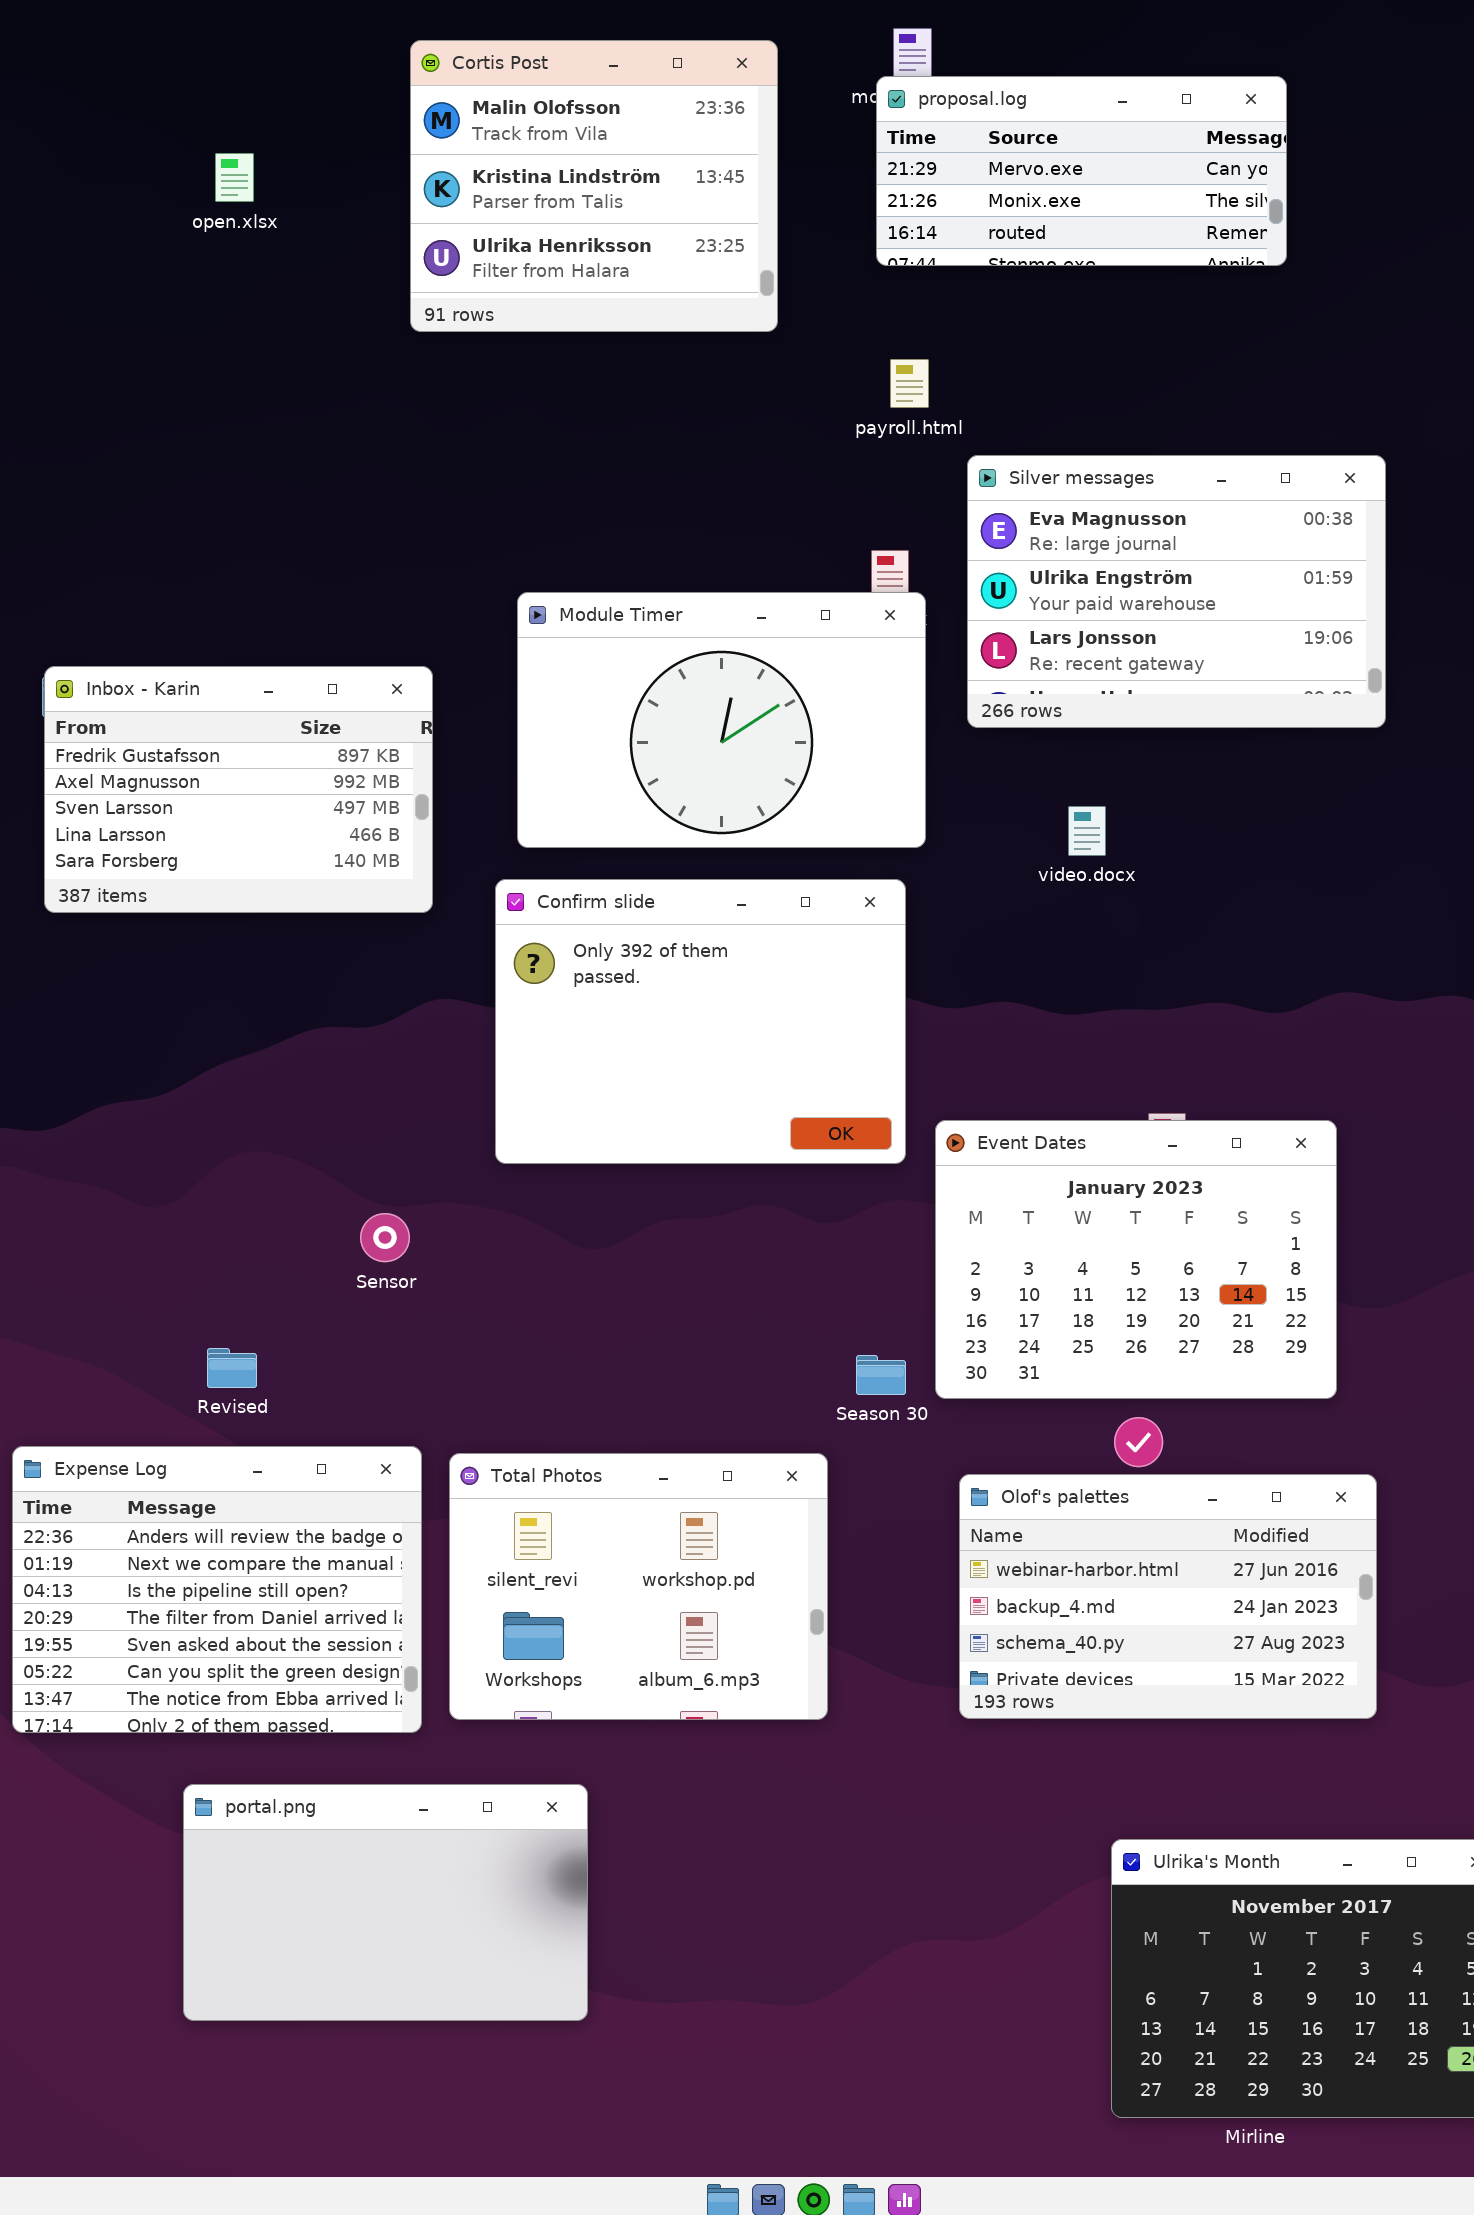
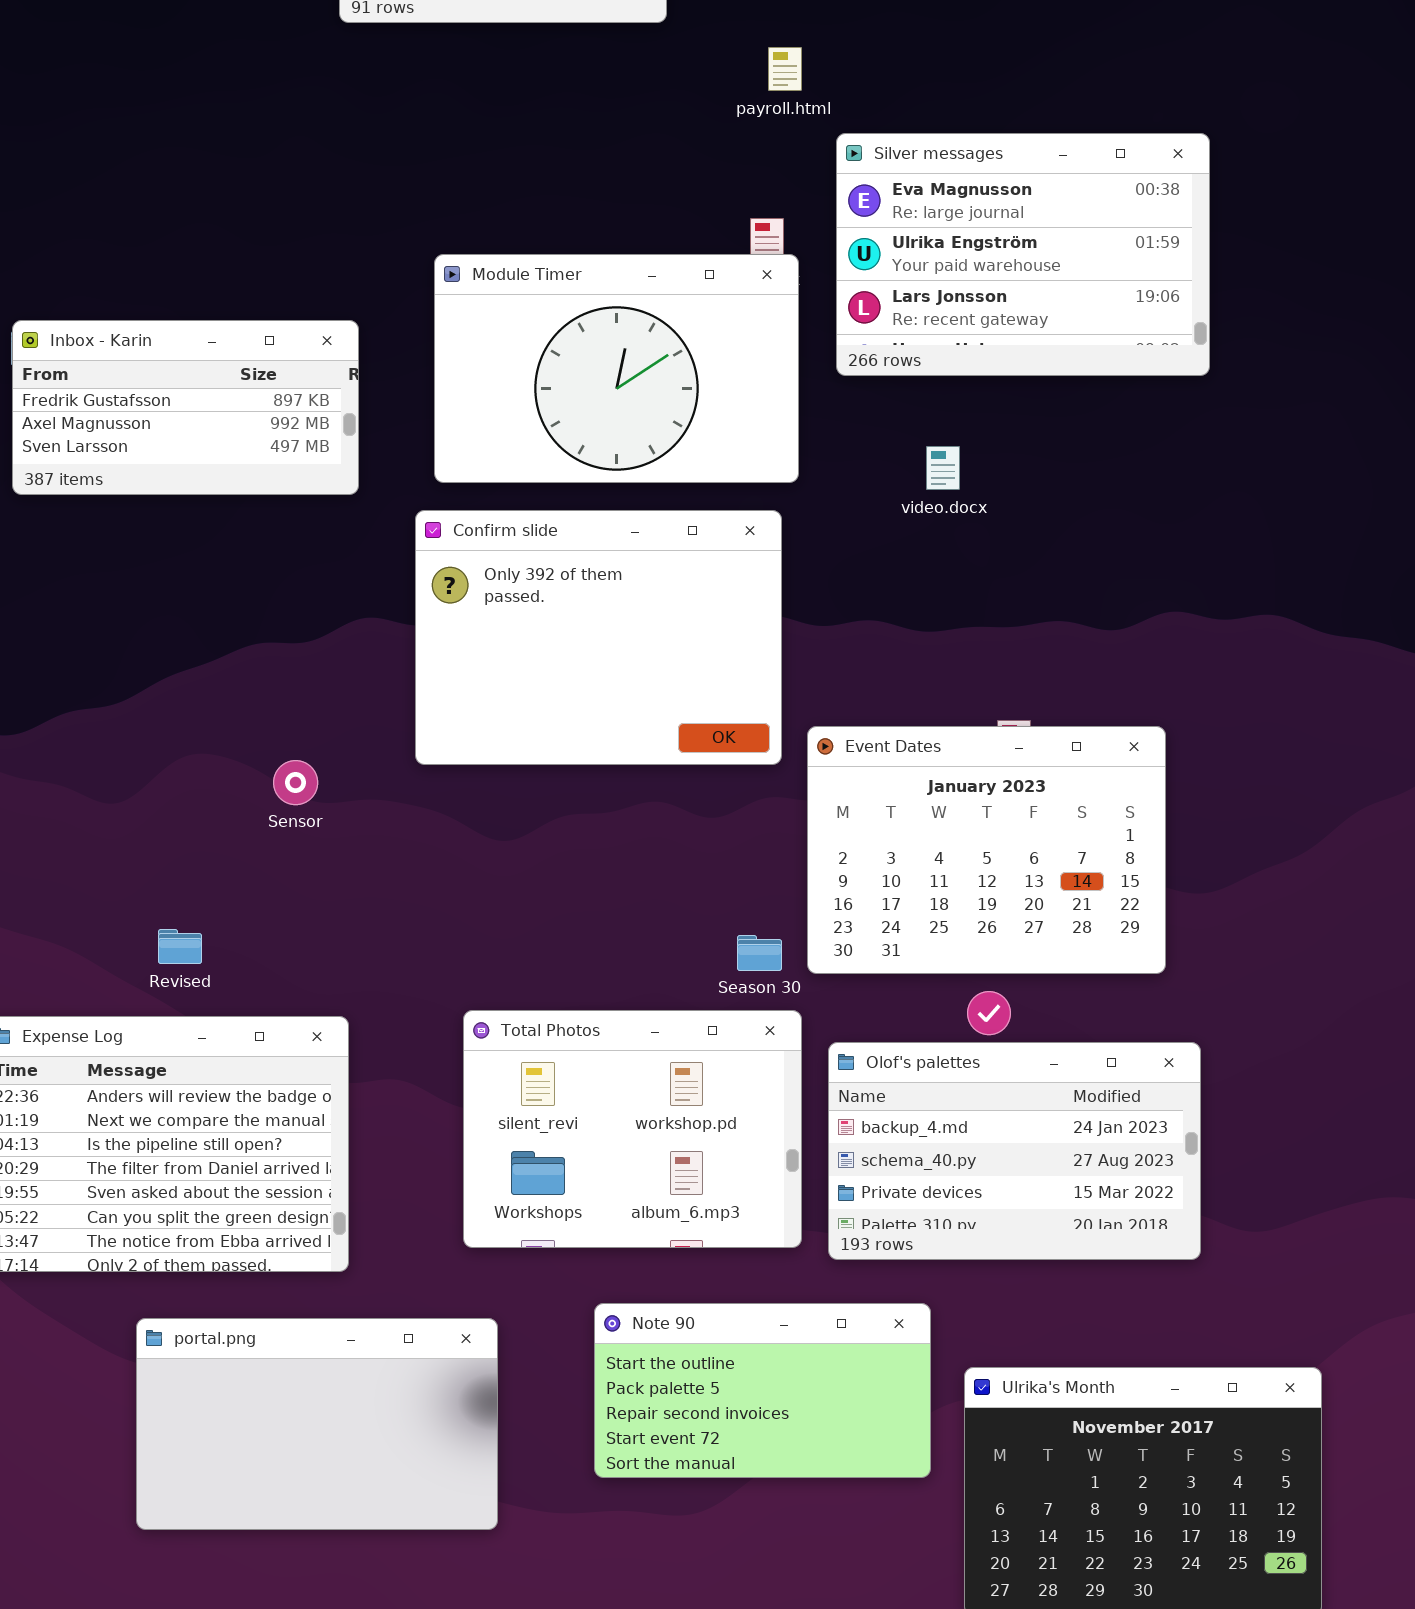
Inbox - Karin: [44,666,433,913] -> [12,320,359,495], resized
Sensor: [360,1213,410,1262] -> [273,760,318,805], moved
Total Photos: [449,1453,828,1720] -> [463,1010,802,1248], moved
Olof's palettes: [959,1474,1377,1719] -> [828,1042,1201,1260], scrolled down 1 row
Note 90: none -> [594,1303,931,1478], opened

